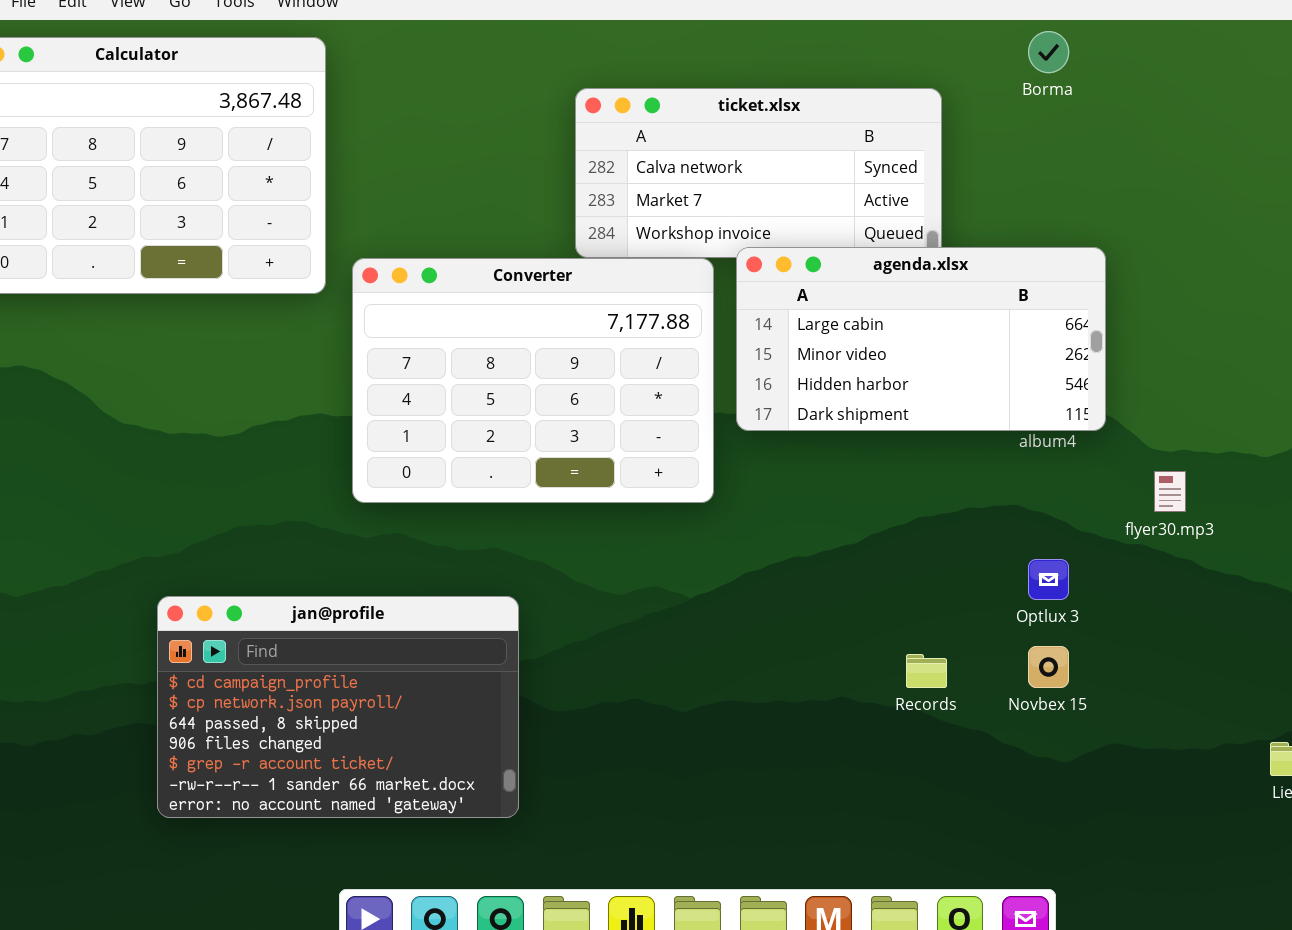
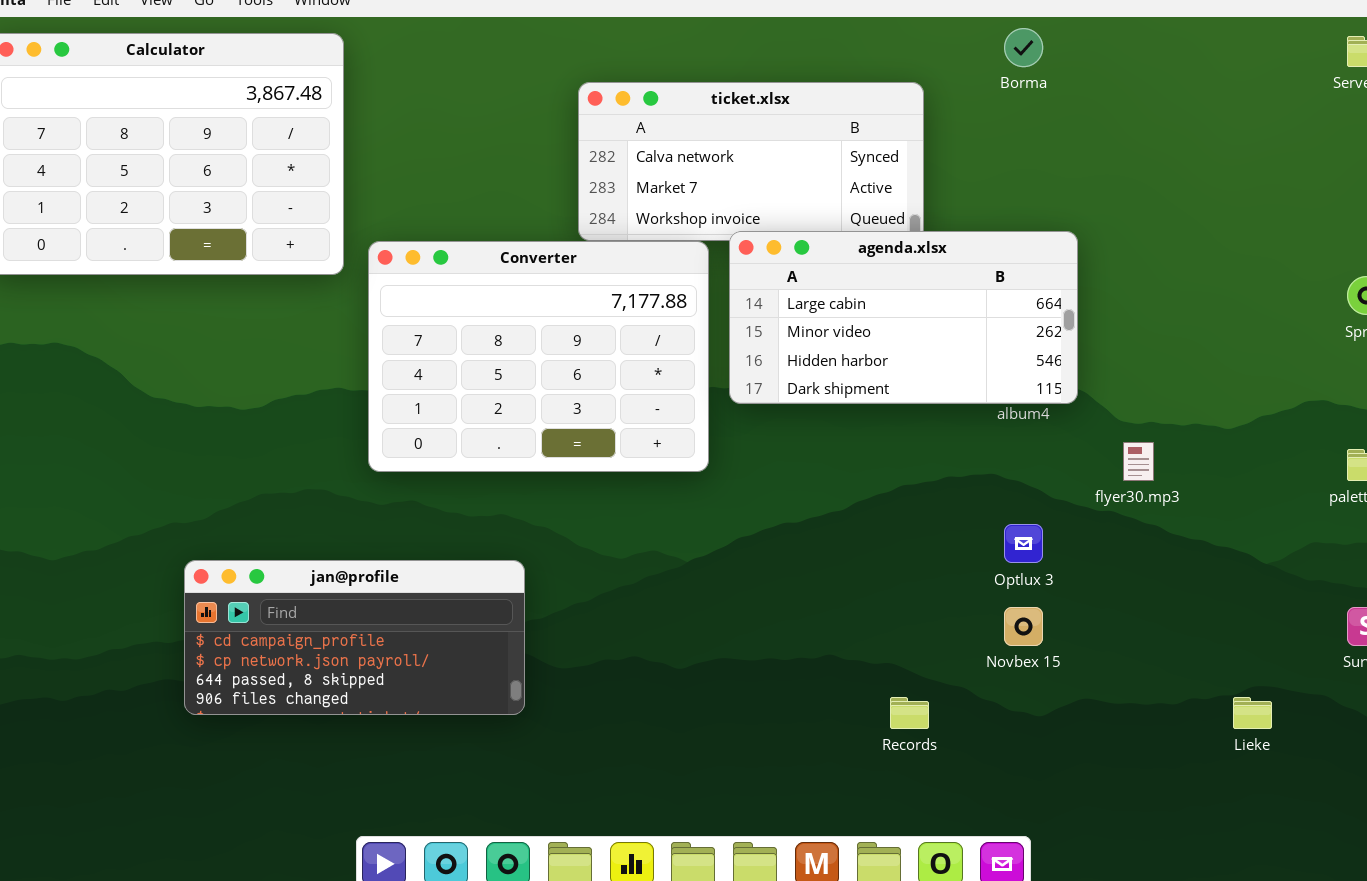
jan@profile: [157,596,519,818] -> [184,560,525,715], resized
Records: [906,654,947,688] -> [890,697,929,729], moved

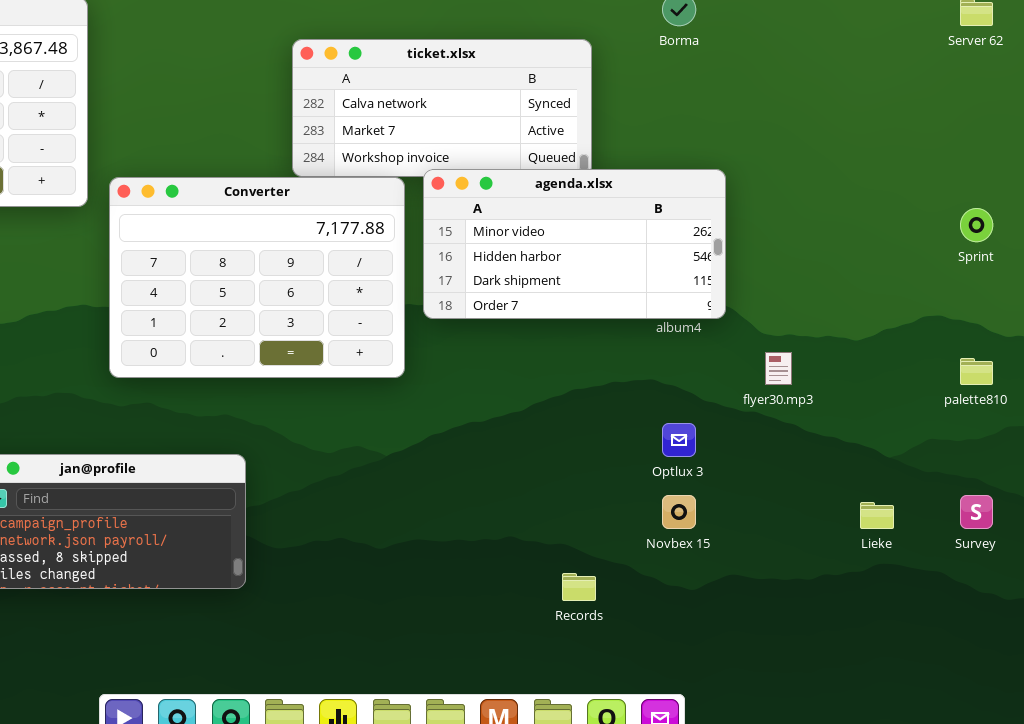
agenda.xlsx: [729,231,1078,404] -> [423,169,726,319], scrolled down 1 row
Lieke: [1233,697,1272,729] -> [860,502,894,529], moved

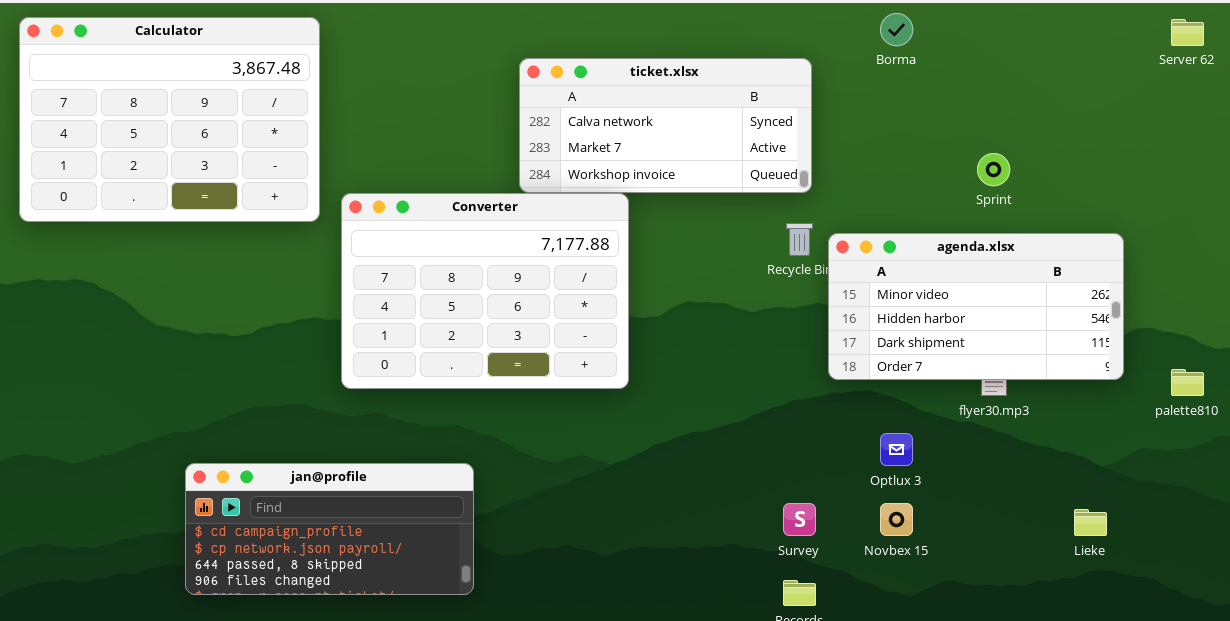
agenda.xlsx: [423,169,726,319] -> [828,233,1124,380], moved
Sprint: [960,208,993,242] -> [977,153,1010,186], moved
Survey: [960,495,993,529] -> [783,503,816,536], moved

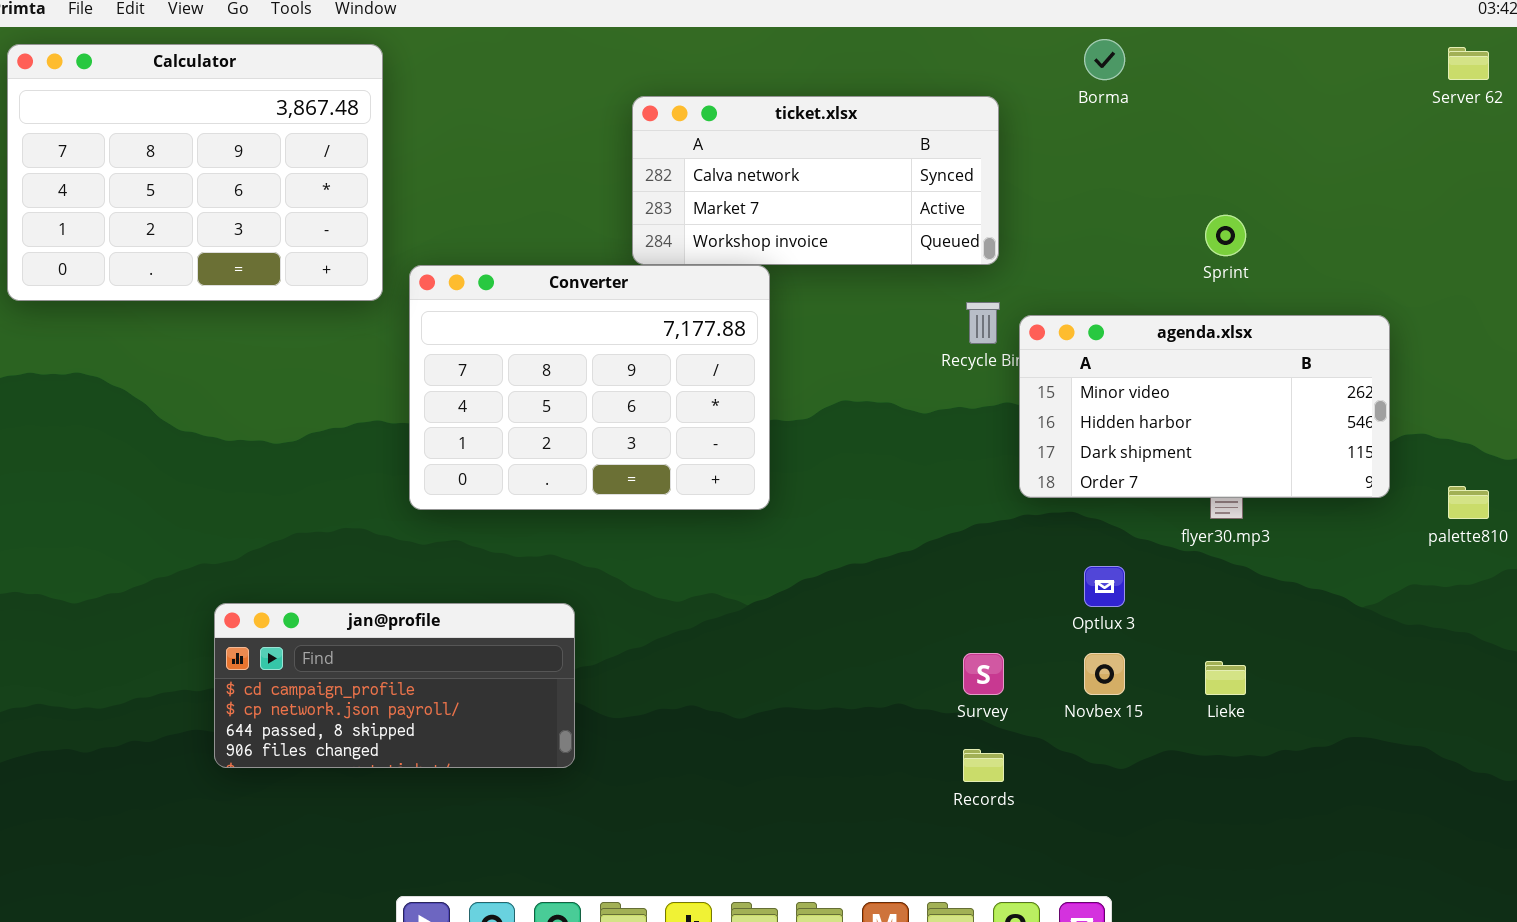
Lieke: [1074,509,1107,536] -> [1205,661,1246,695], moved

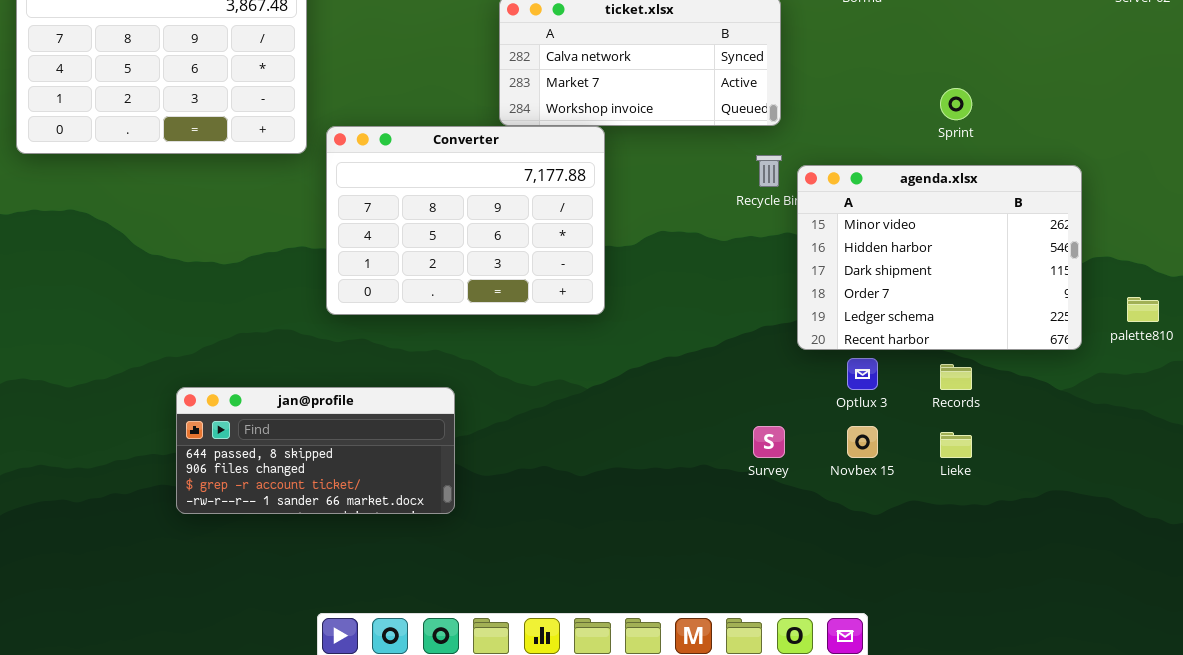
agenda.xlsx: [1019,315,1390,498] -> [797,165,1082,350], resized
jan@profile: [214,603,575,768] -> [176,387,455,514], scrolled down 2 rows
Records: [963,749,1004,782] -> [940,364,972,390], moved

